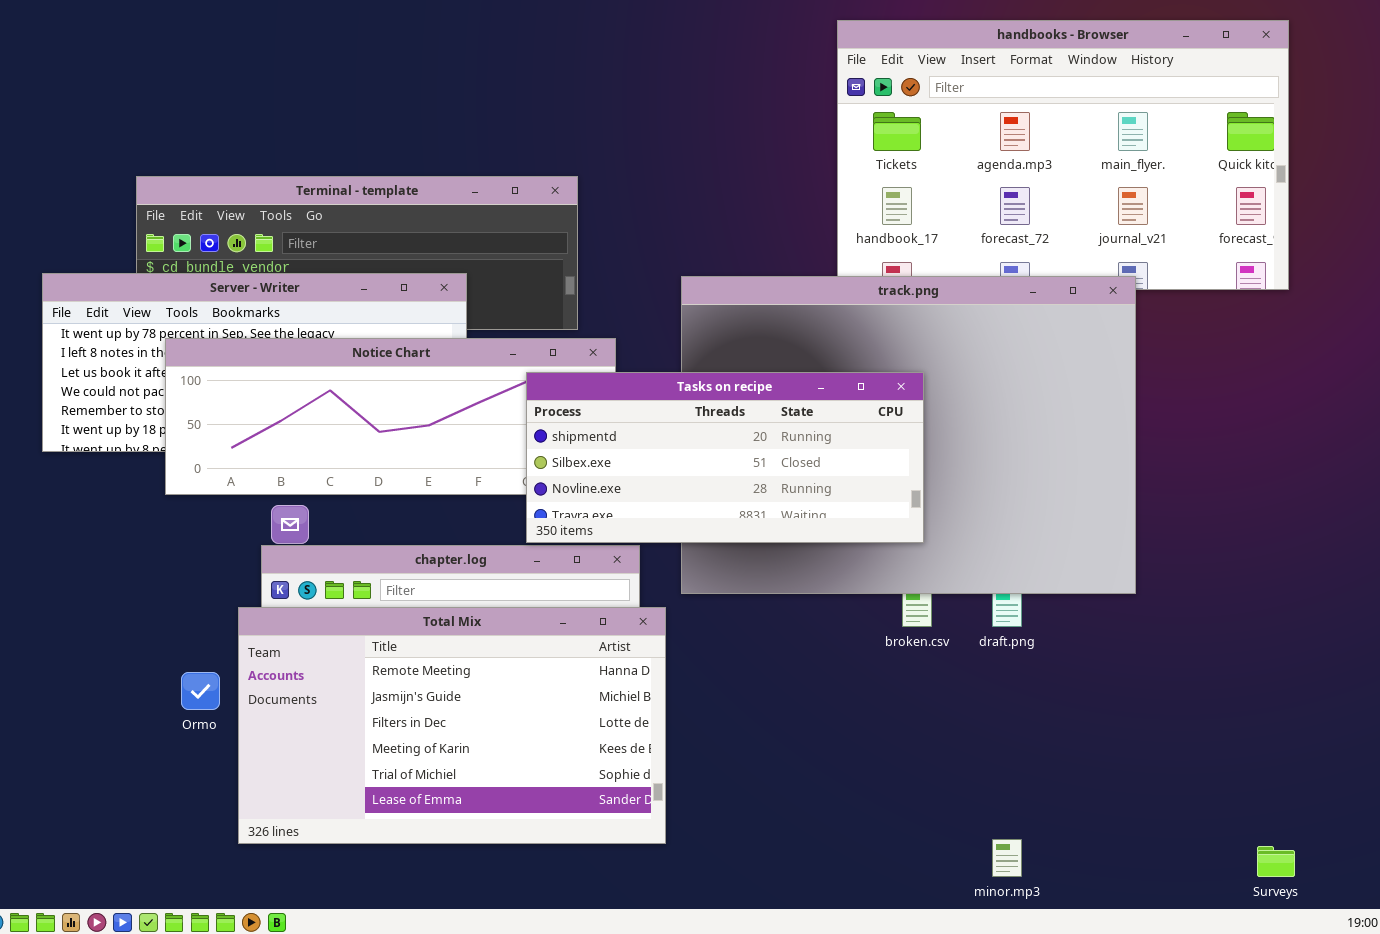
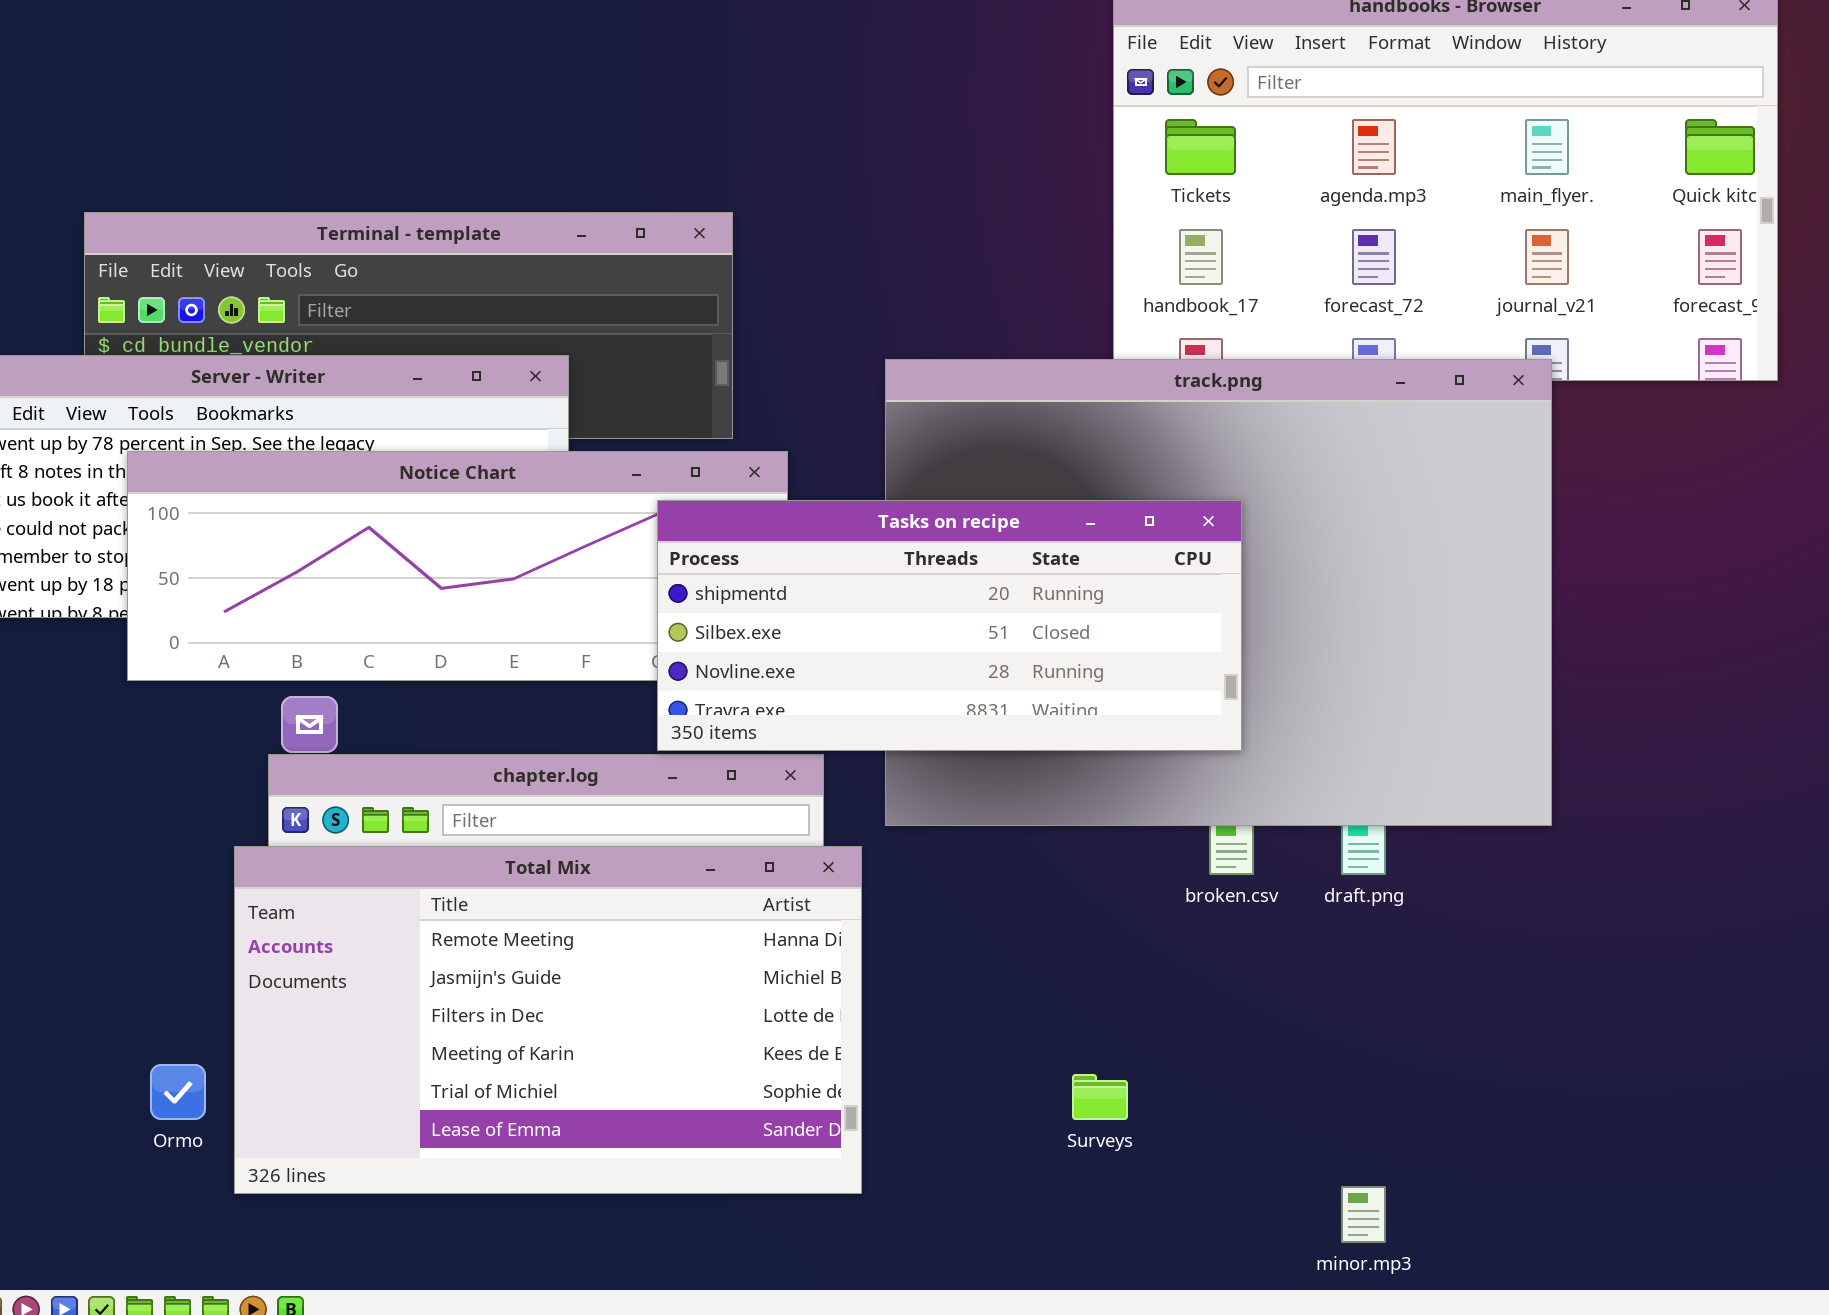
Ormo: [181,672,220,710] -> [150,1064,206,1120], moved
Surveys: [1257,846,1295,877] -> [1072,1074,1128,1120], moved

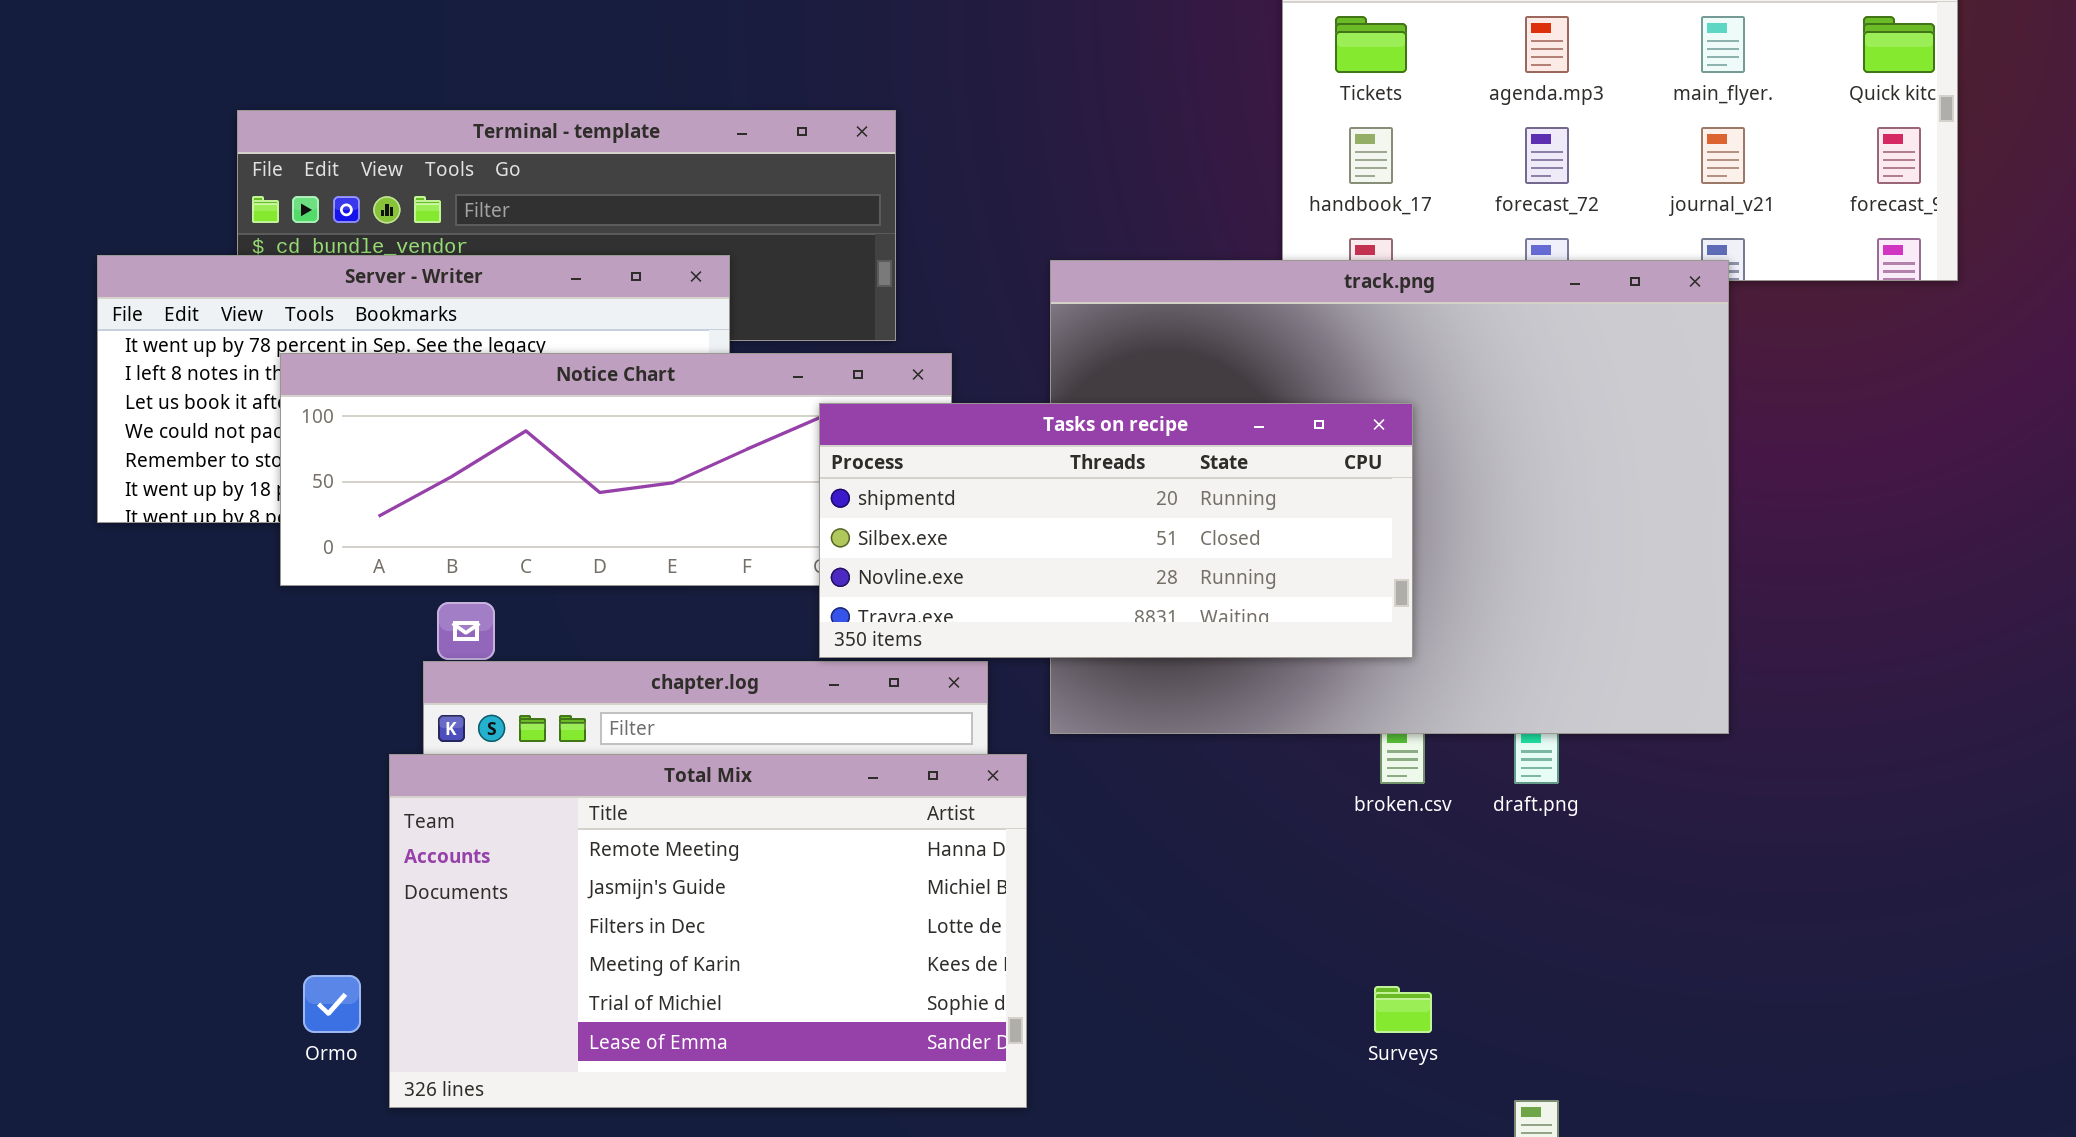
Surveys: [1072,1074,1128,1120] -> [1374,986,1432,1033], moved

